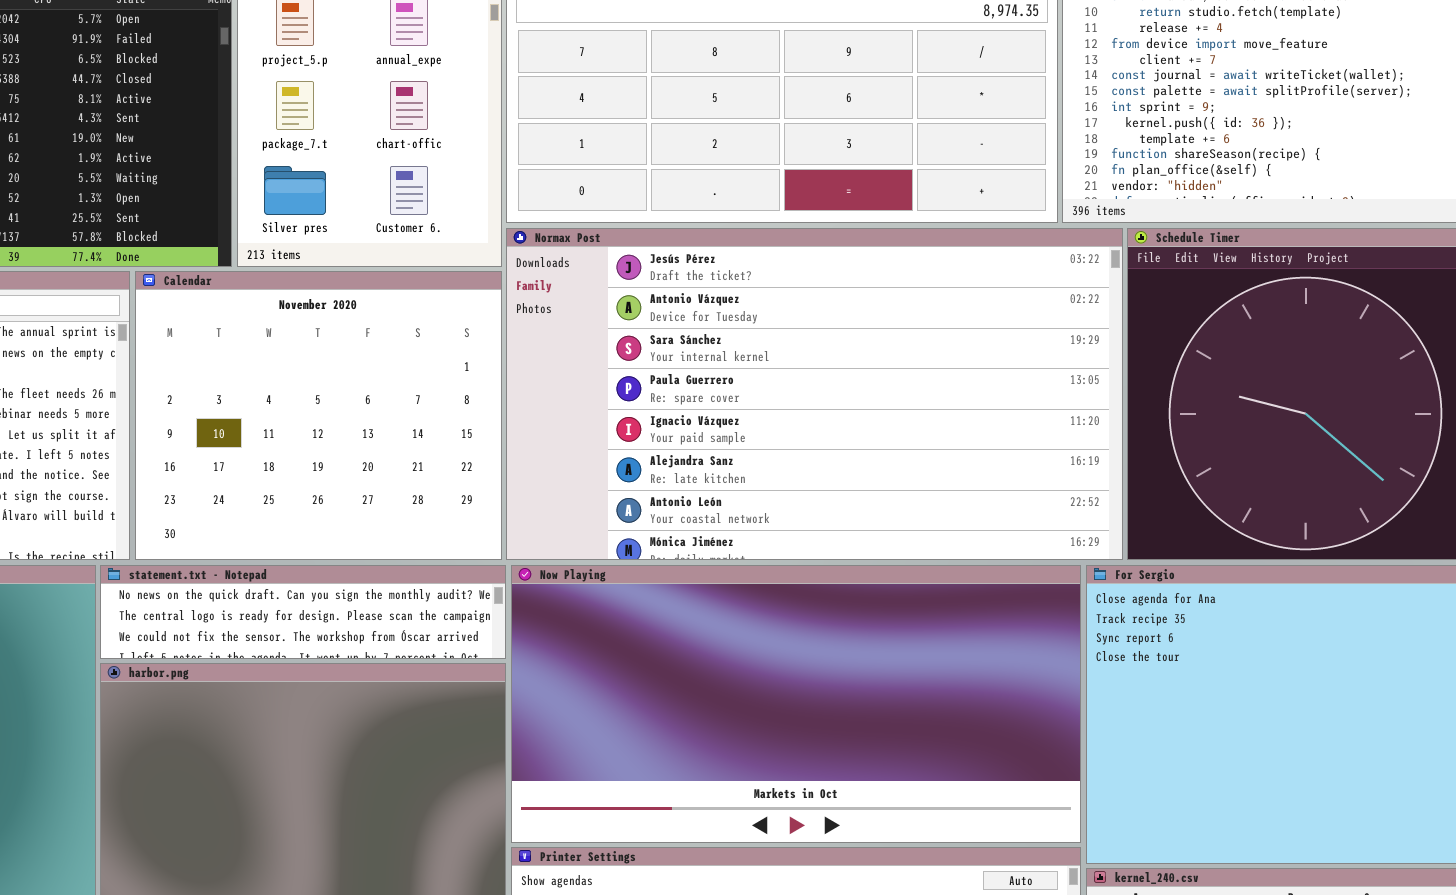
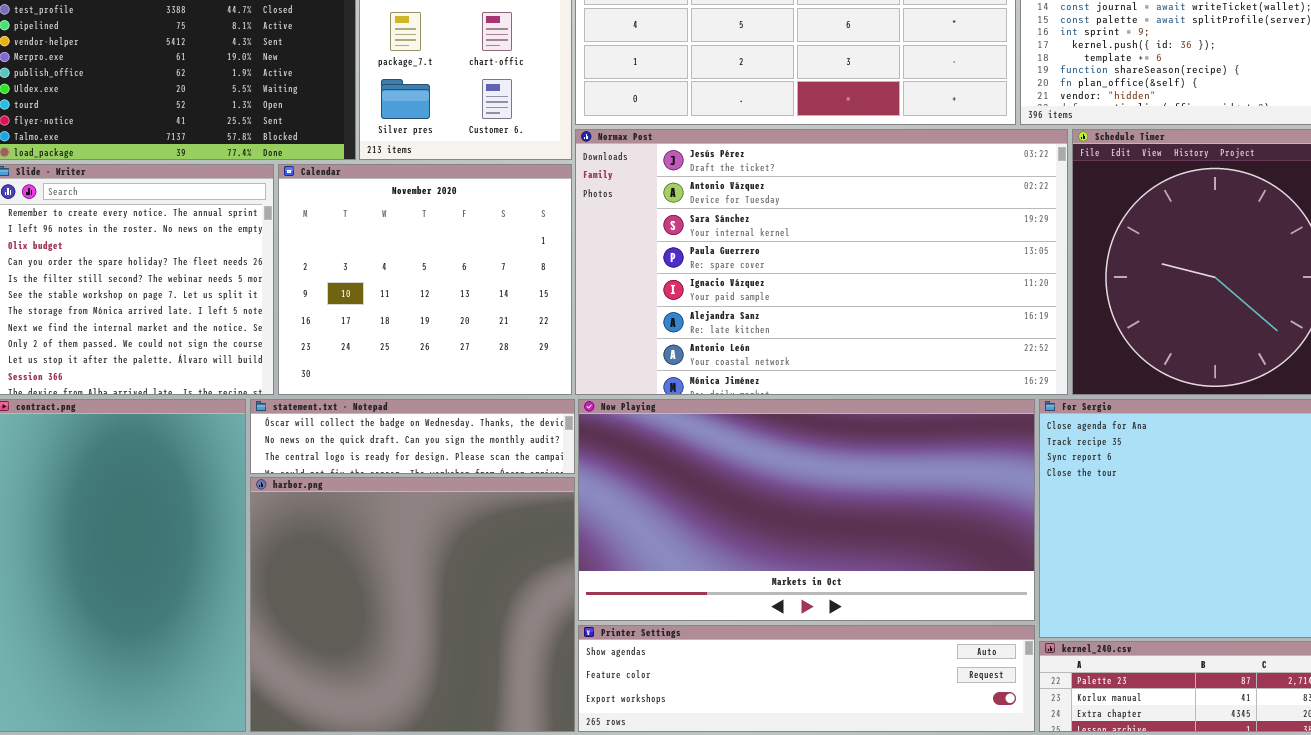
statement.txt - Notepad: [100,565,506,659] -> [250,399,575,474], scrolled up 1 row

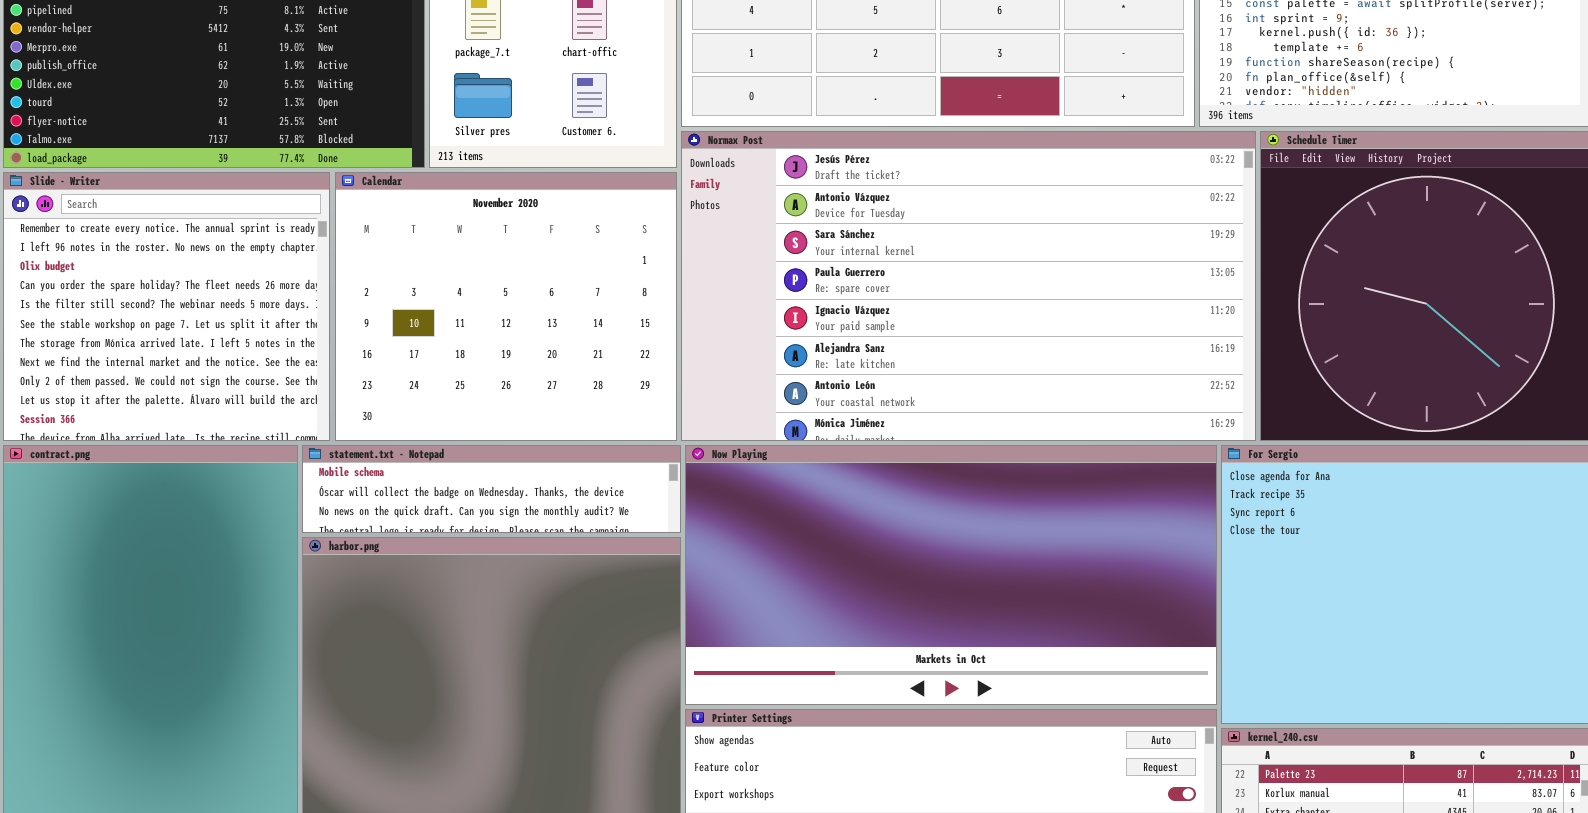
statement.txt - Notepad: [250,399,575,474] -> [302,445,681,533], scrolled up 1 row

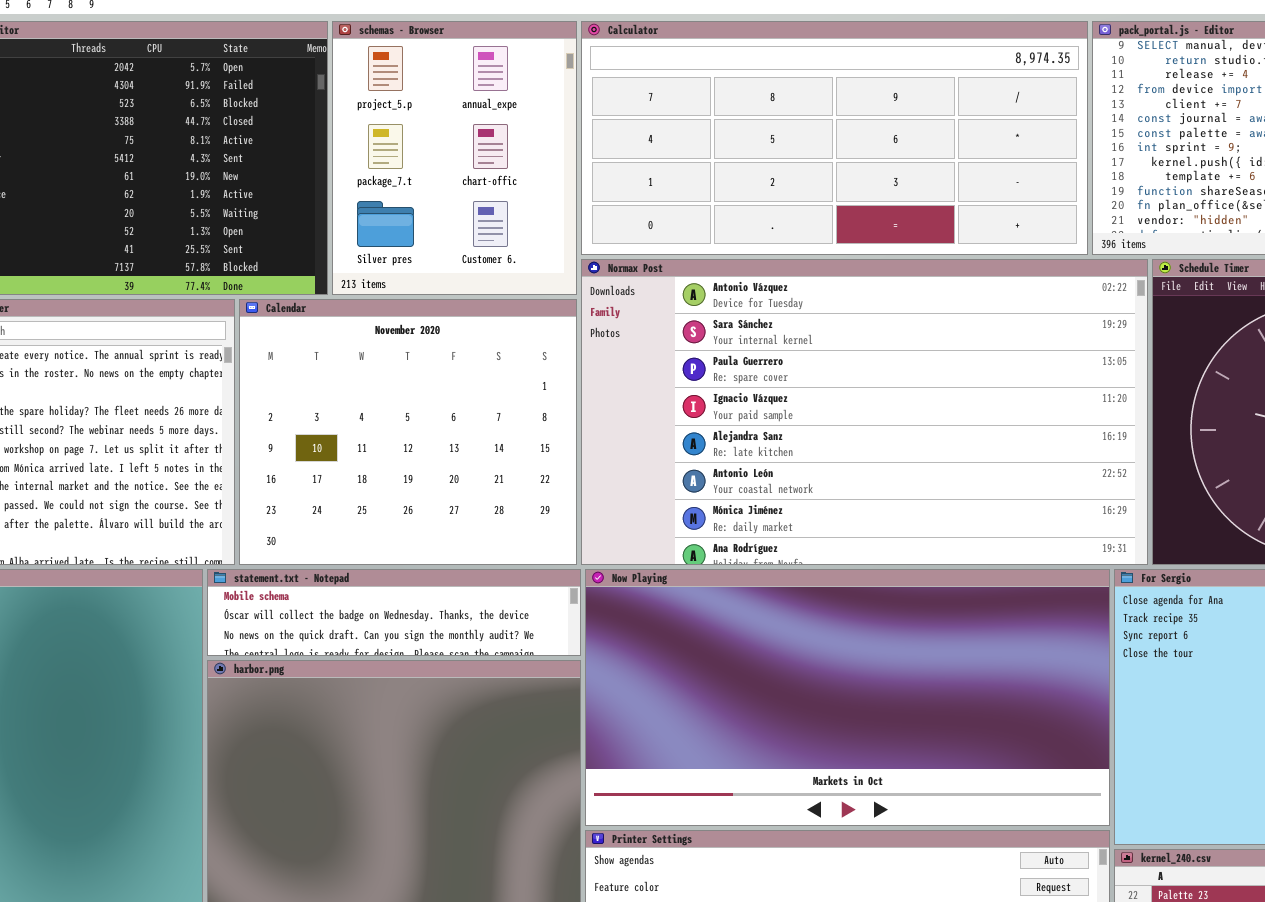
Normax Post: [681,131,1256,441] -> [581,259,1148,565], scrolled down 1 row

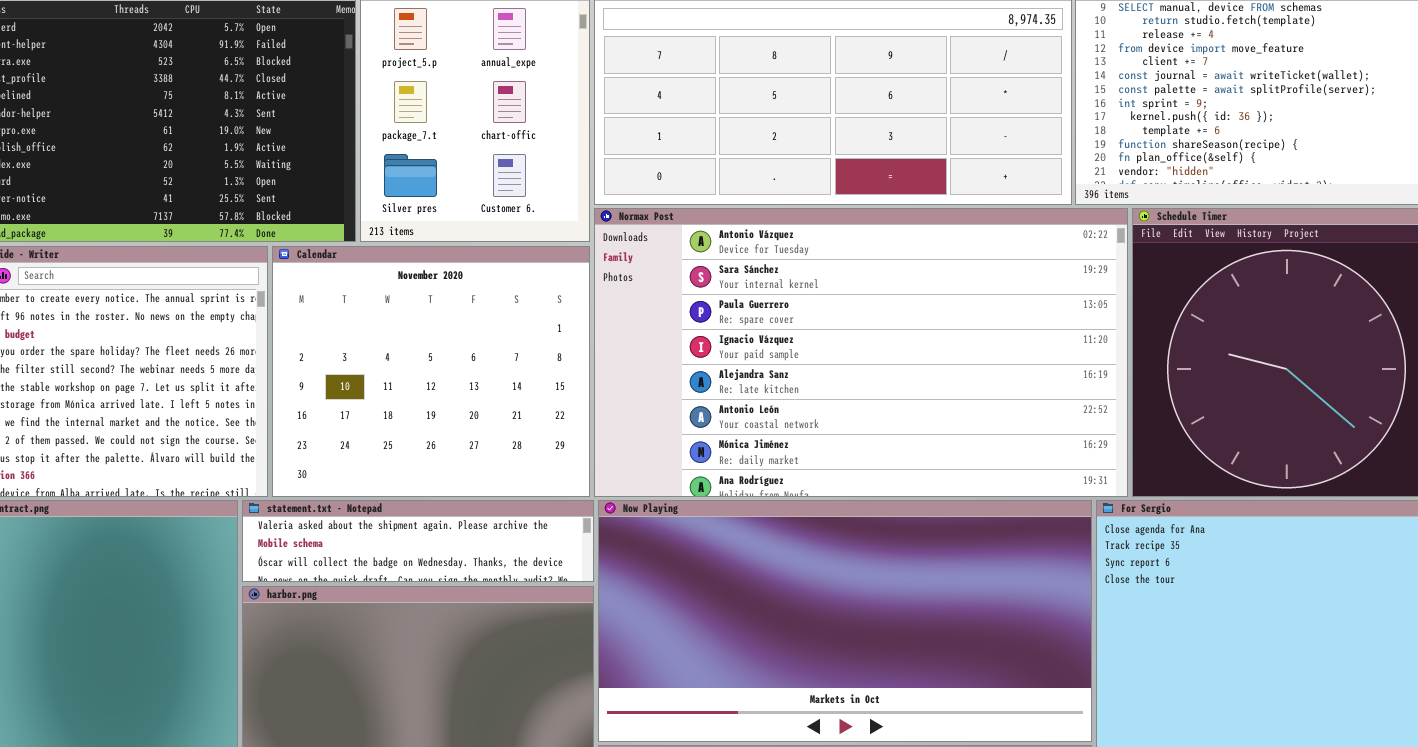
statement.txt - Notepad: [207,569,581,656] -> [242,500,594,582], scrolled up 1 row

